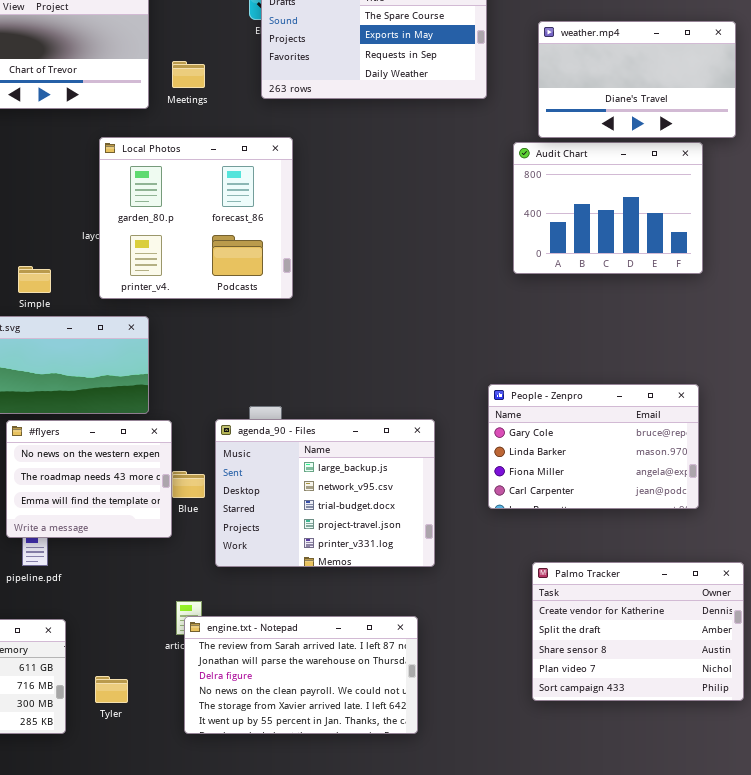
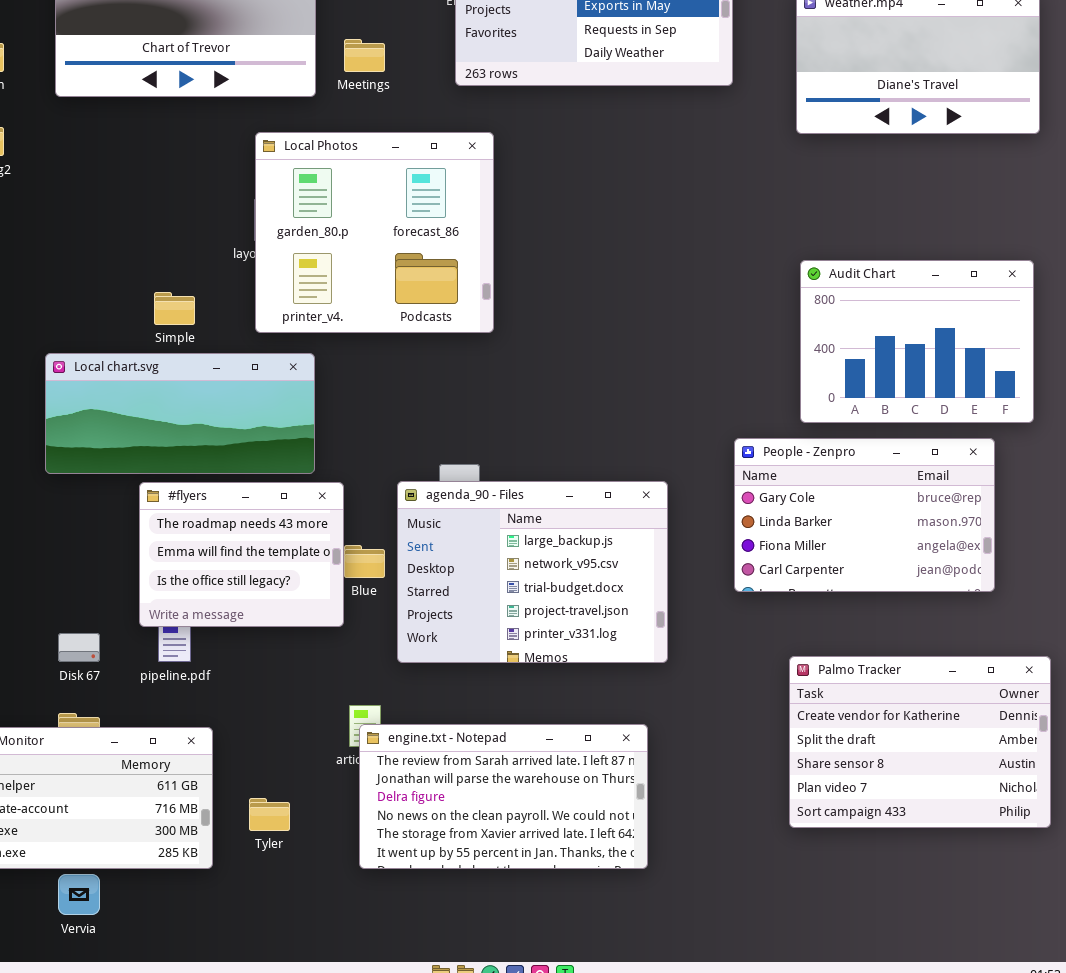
Audit Chart: [513,142,703,274] -> [800,260,1034,423], moved
#flyers: [6,420,172,538] -> [139,482,344,627], scrolled down 1 row

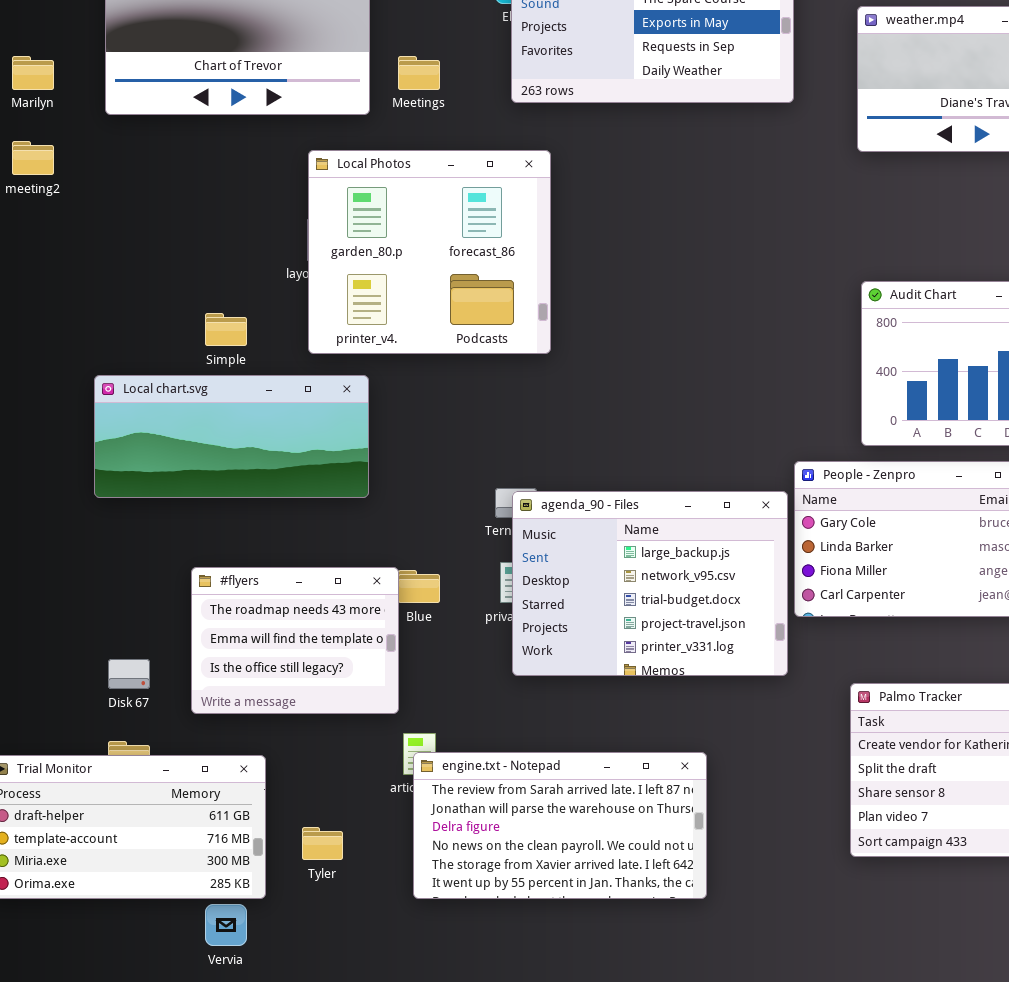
agenda_90 - Files: [397,481,668,663] -> [512,491,788,676], moved
#flyers: [139,482,344,627] -> [191,567,399,714], moved
Vervia: [58,874,100,915] -> [205,904,247,946], moved

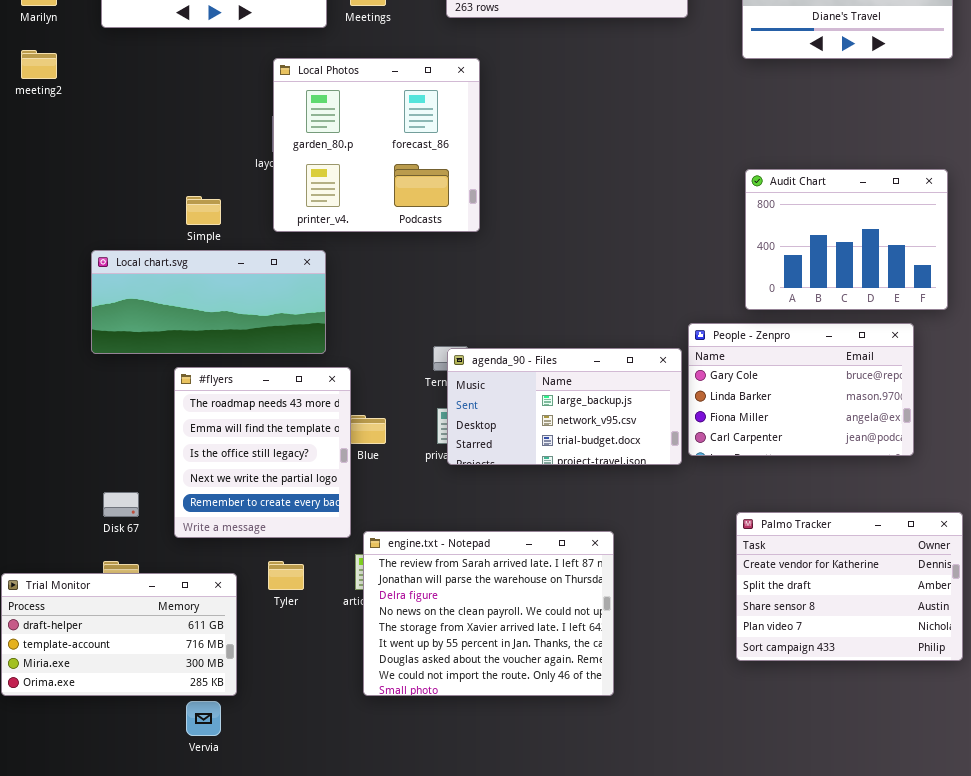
agenda_90 - Files: [512,491,788,676] -> [447,348,682,465], resized
#flyers: [191,567,399,714] -> [174,367,351,538], resized
engine.txt - Notepad: [413,752,707,899] -> [363,531,614,696], resized
Tyler: [302,827,343,860] -> [268,561,304,590], moved

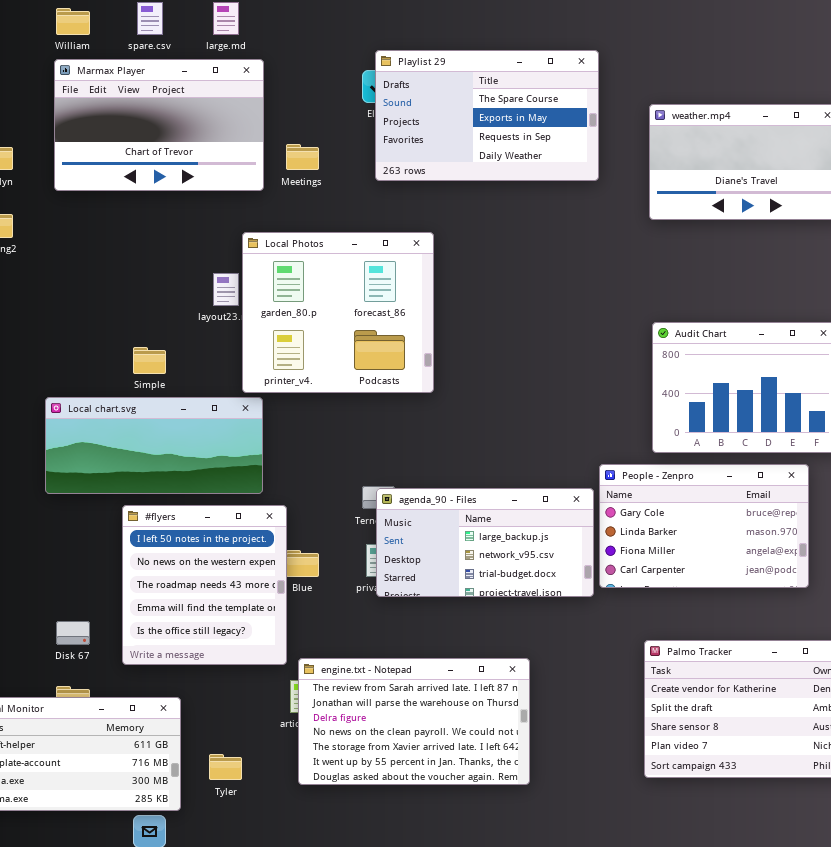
Local Photos: [273,58,480,232] -> [242,232,434,393], moved
#flyers: [174,367,351,538] -> [122,505,287,665], scrolled up 2 rows
engine.txt - Notepad: [363,531,614,696] -> [298,658,530,785], resized
Tyler: [268,561,304,590] -> [209,754,242,780], moved

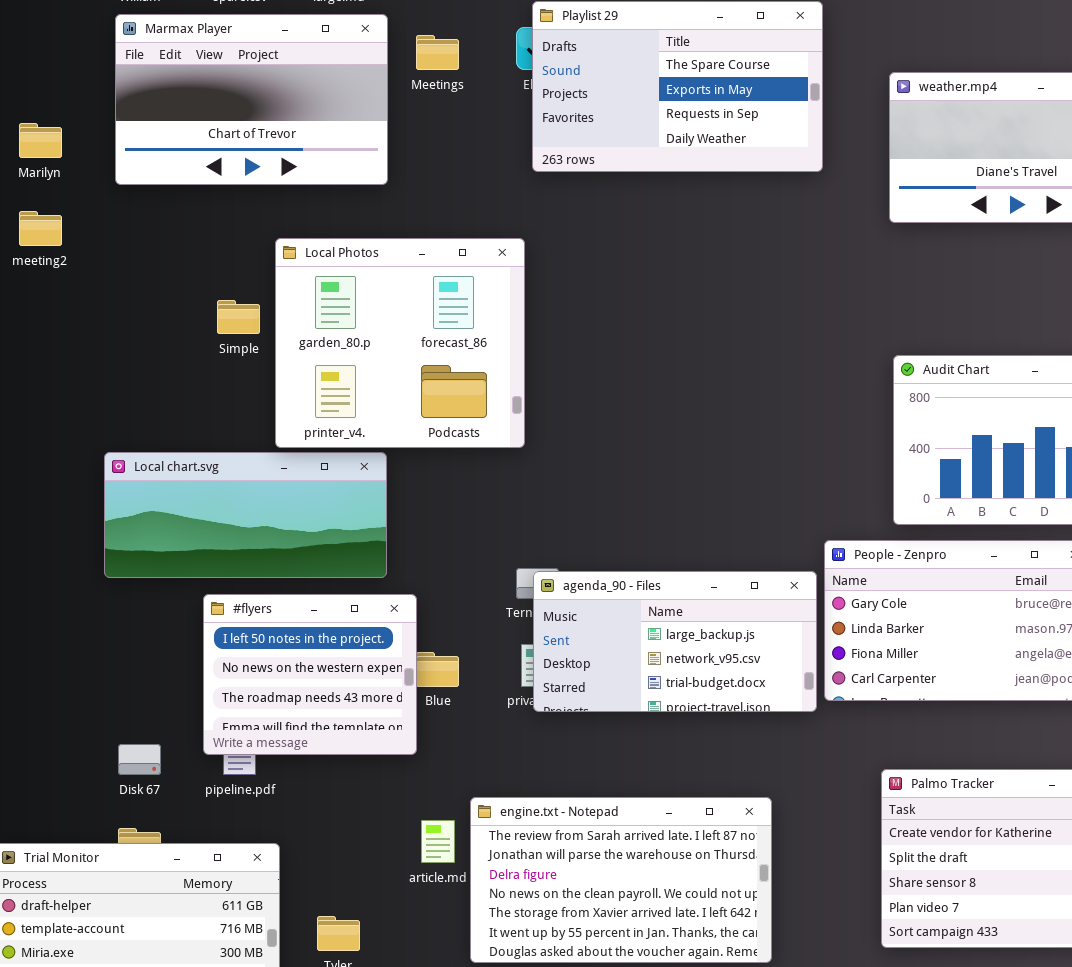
Meetings: [286,144,319,170] -> [416,35,459,70], moved
Local Photos: [242,232,434,393] -> [275,238,525,448], moved
Simple: [133,347,166,374] -> [217,300,260,334], moved
#flyers: [122,505,287,665] -> [203,594,417,755], resized
engine.txt - Notepad: [298,658,530,785] -> [470,797,772,963], moved

